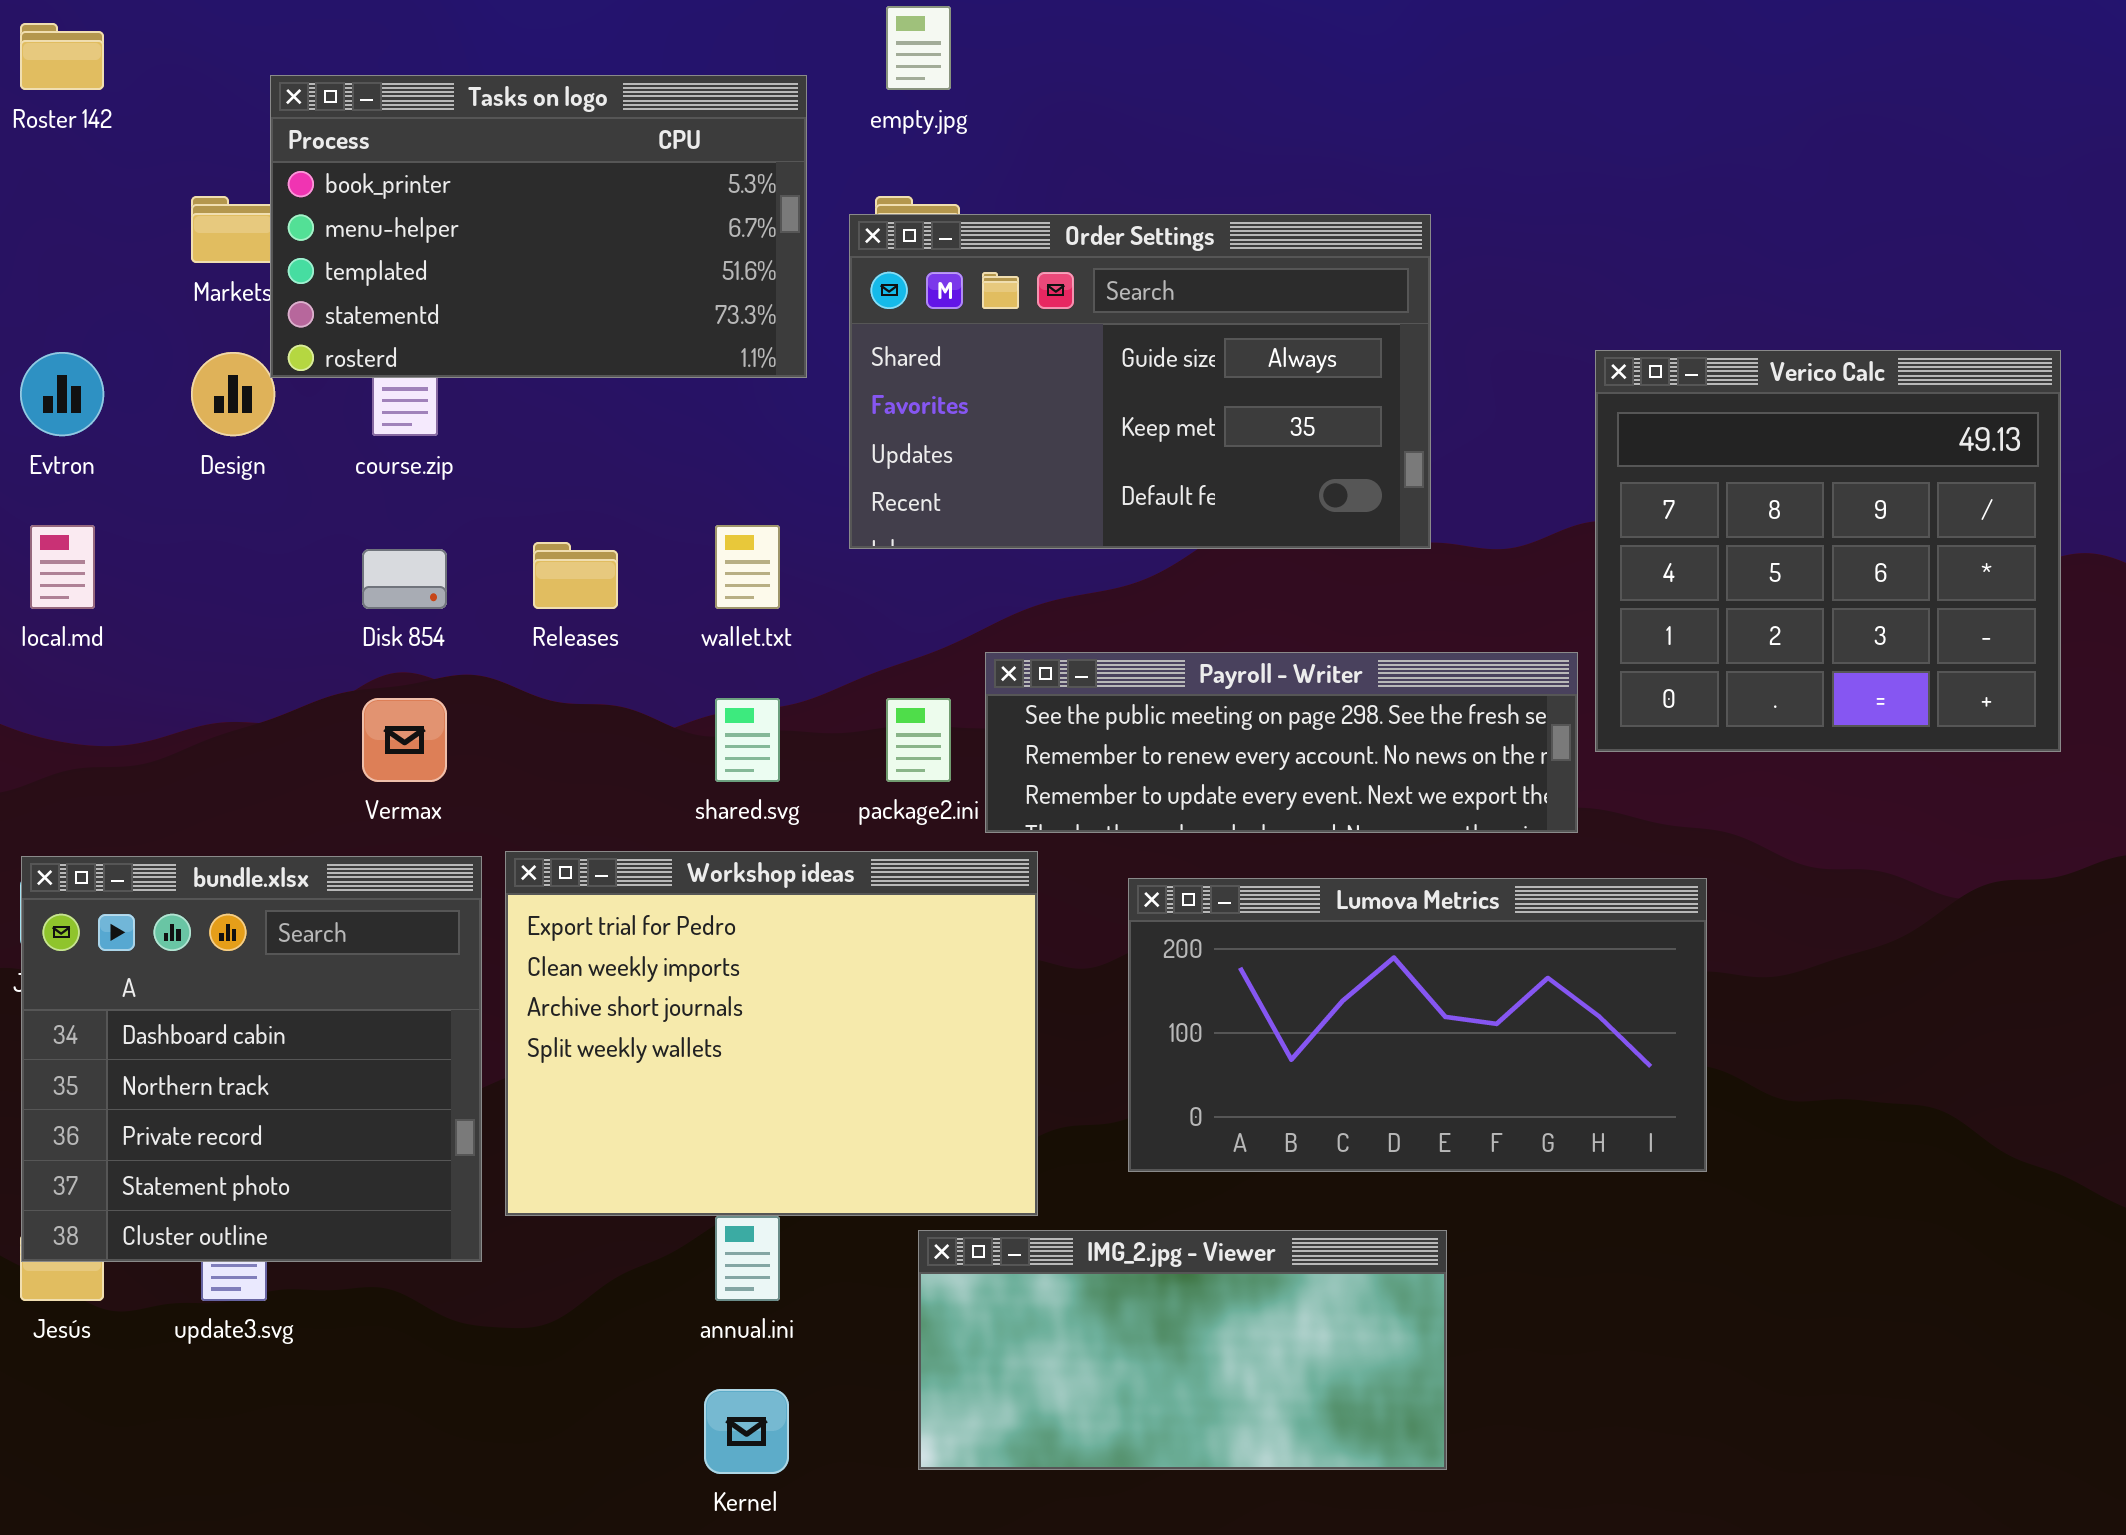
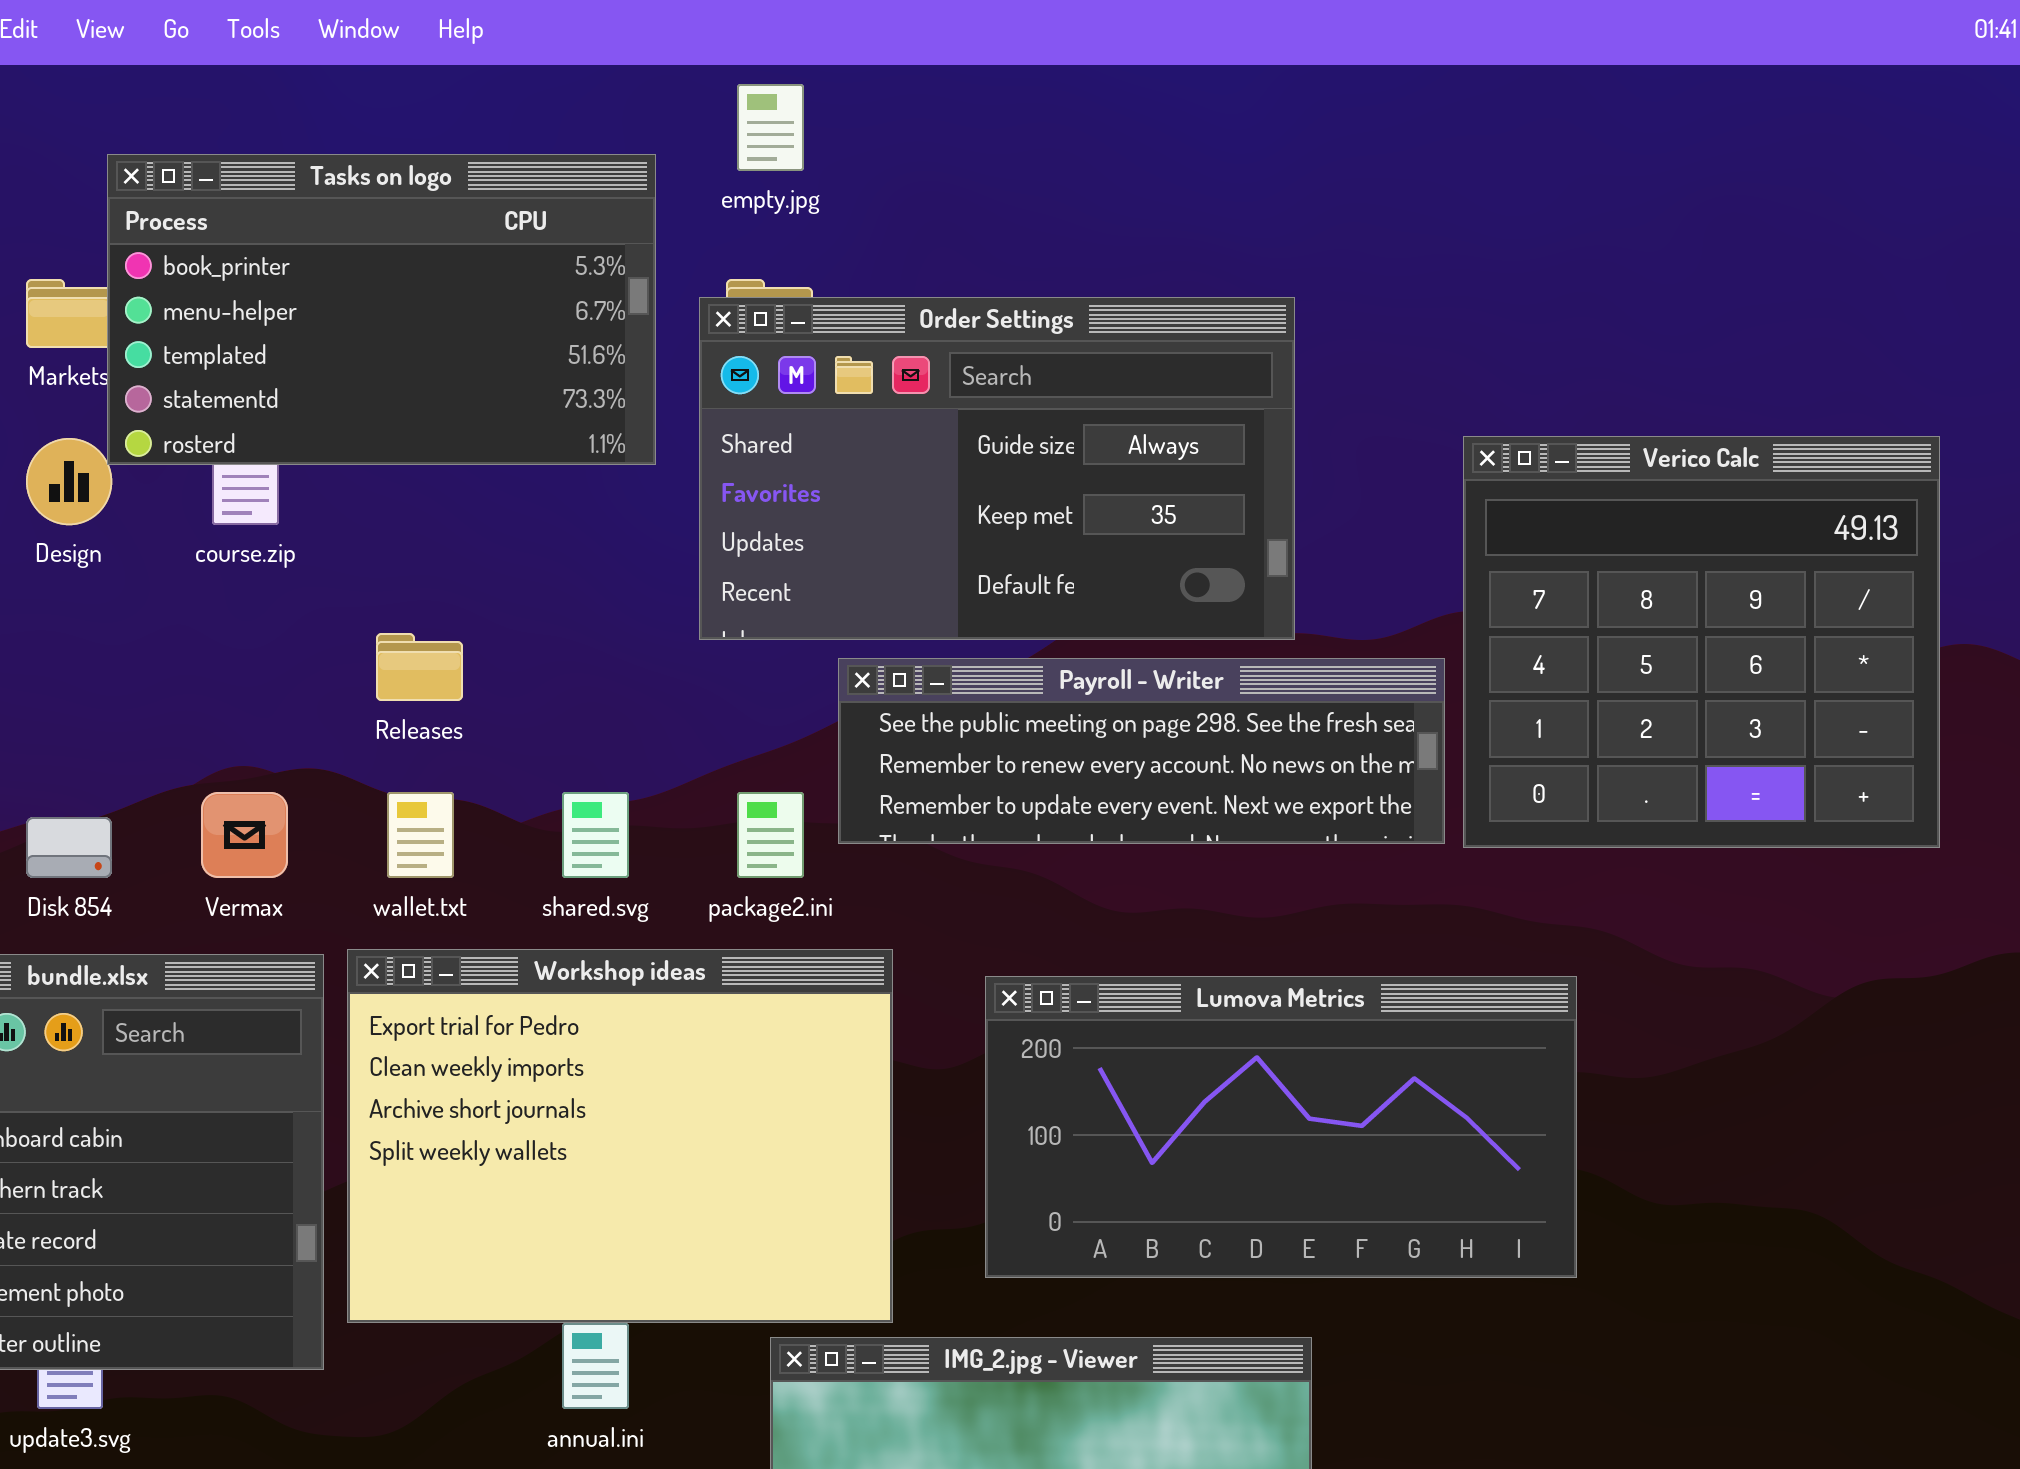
wallet.txt: [715,525,780,609] -> [387,792,454,878], moved
Disk 854: [362,549,447,609] -> [26,817,112,878], moved
Payroll - Writer: [985,652,1578,833] -> [838,658,1445,844], moved

